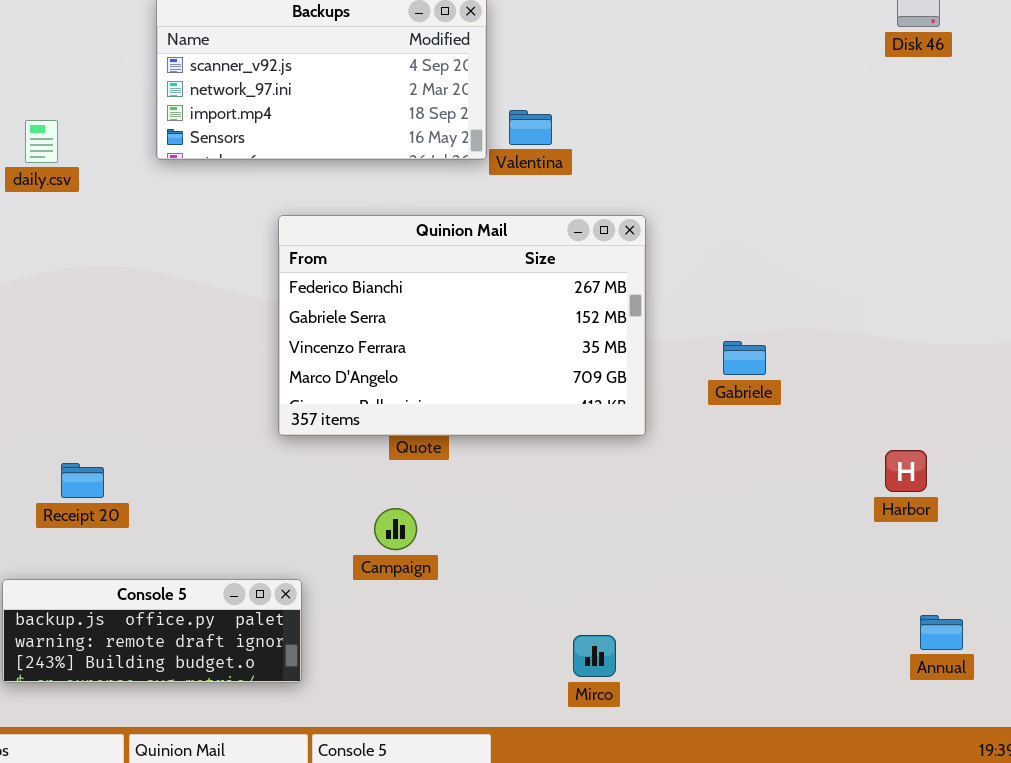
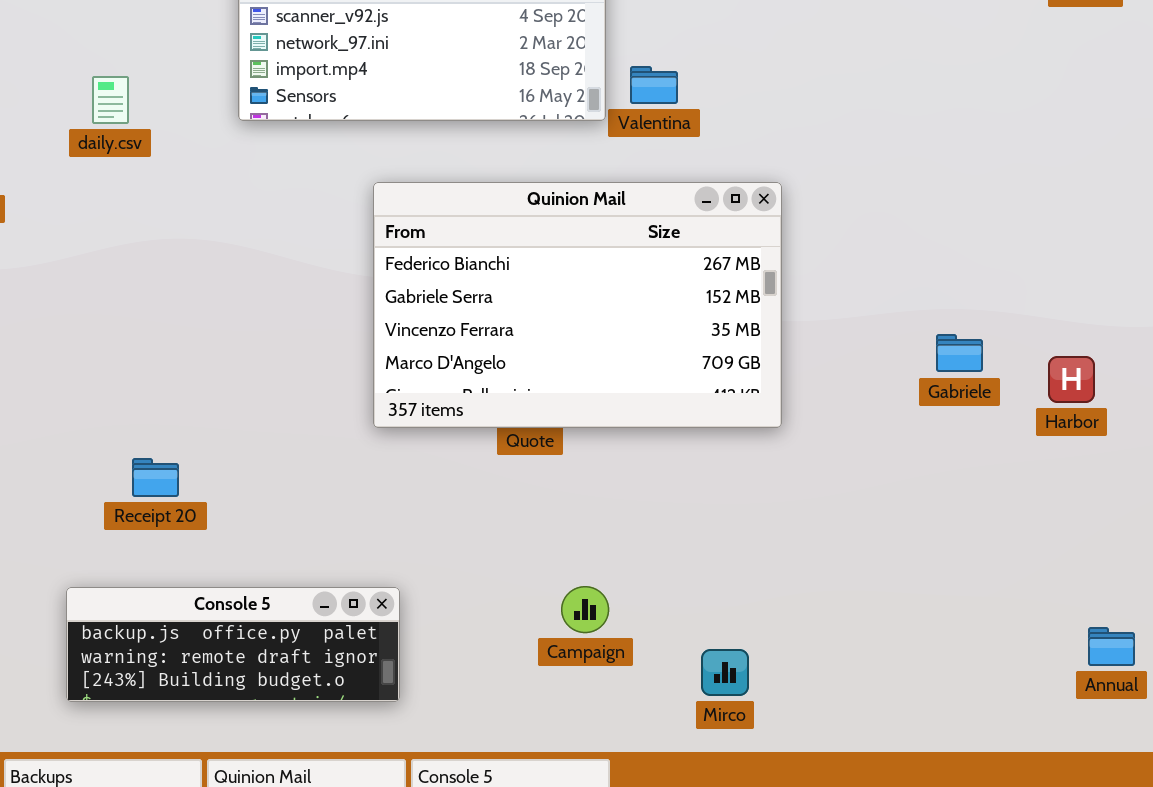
Gabriele: [723,341,766,375] -> [936,334,983,372], moved
Harbor: [885,450,927,492] -> [1048,356,1095,403], moved
Campaign: [374,508,417,550] -> [561,586,609,633], moved

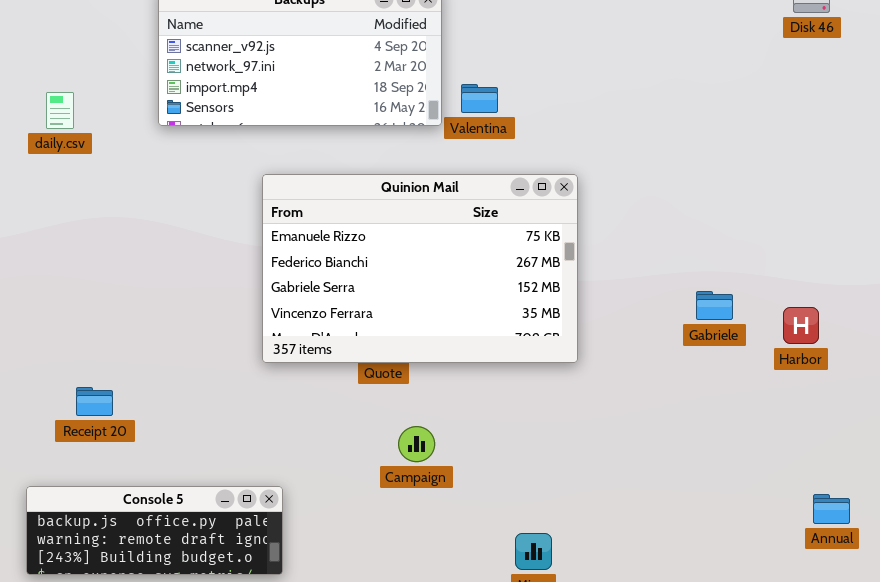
Quinion Mail: [373,182,782,428] -> [262,174,578,363], scrolled up 1 row
Campaign: [561,586,609,633] -> [398,426,435,462], moved
Annual: [1088,627,1135,666] -> [813,494,850,524], moved

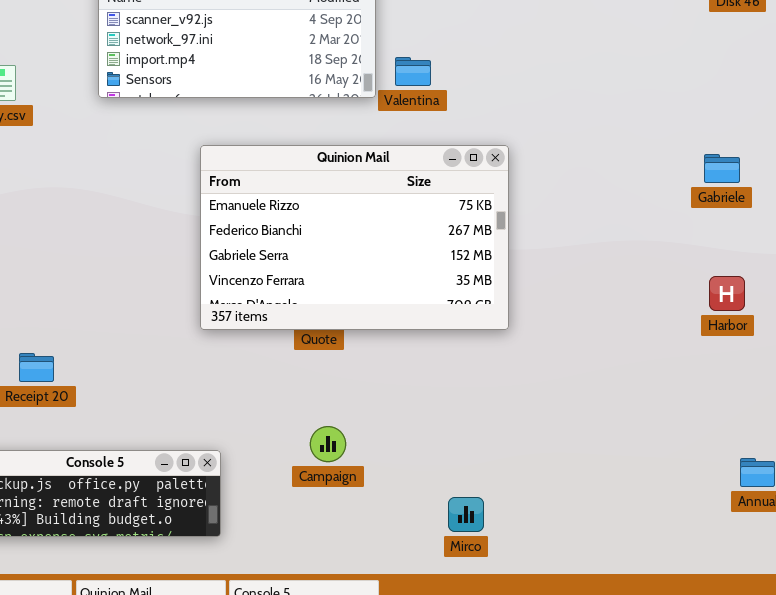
Gabriele: [696,291,733,320] -> [704,154,740,183], moved
Campaign: [398,426,435,462] -> [310,426,346,462], moved

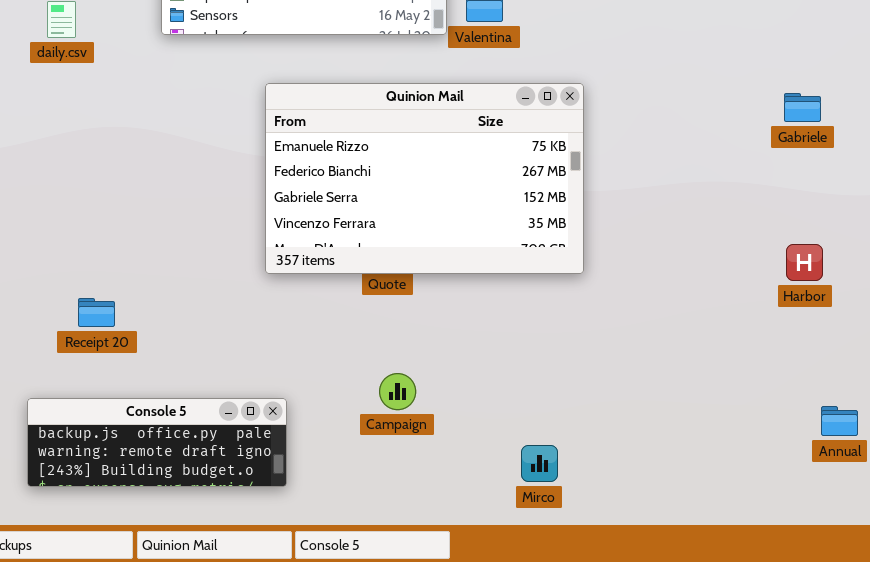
Harbor: [709,276,745,311] -> [786,244,823,281], moved

